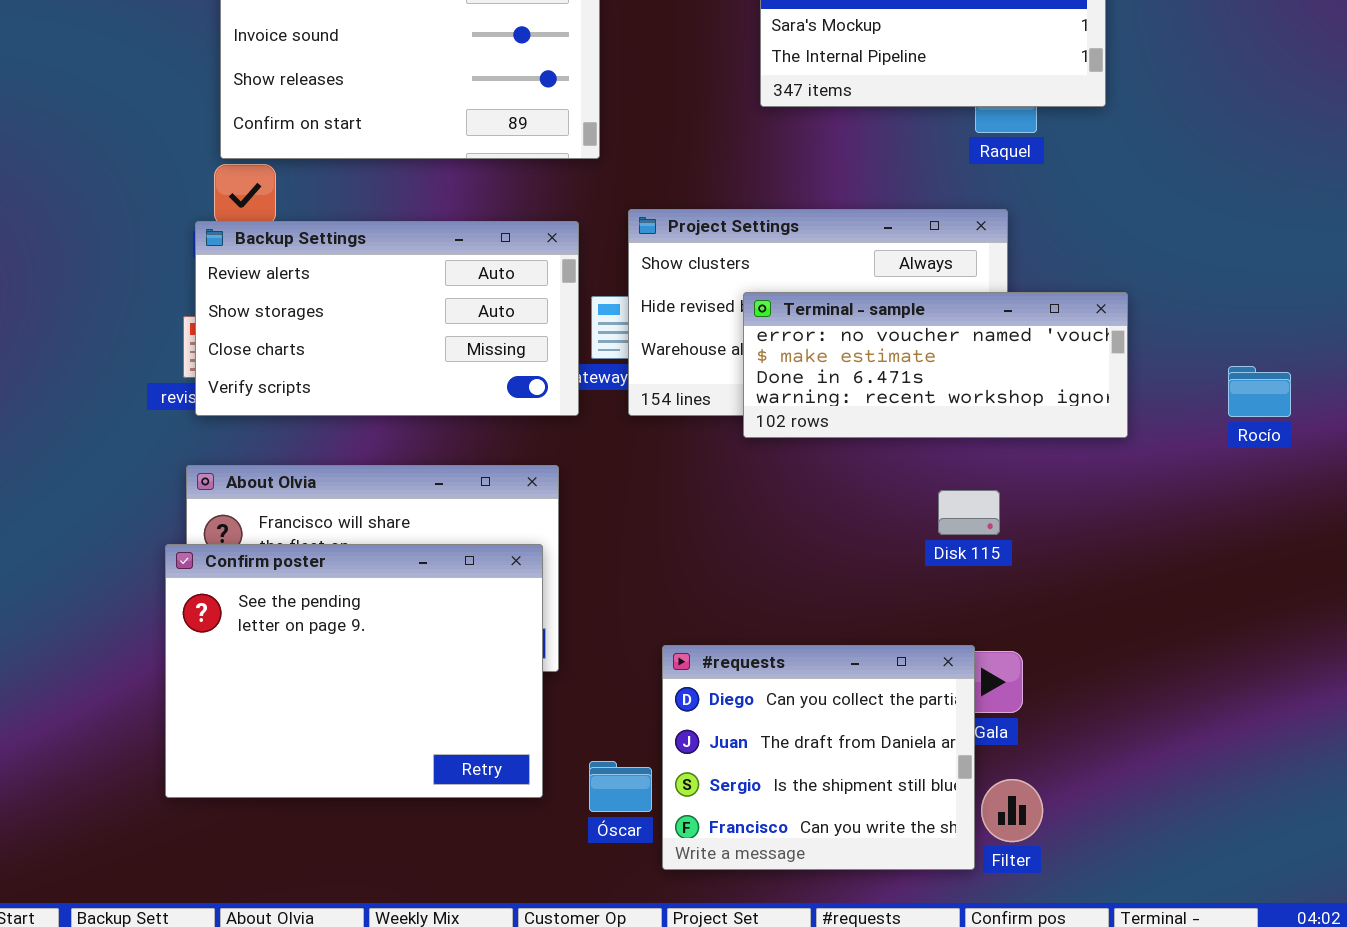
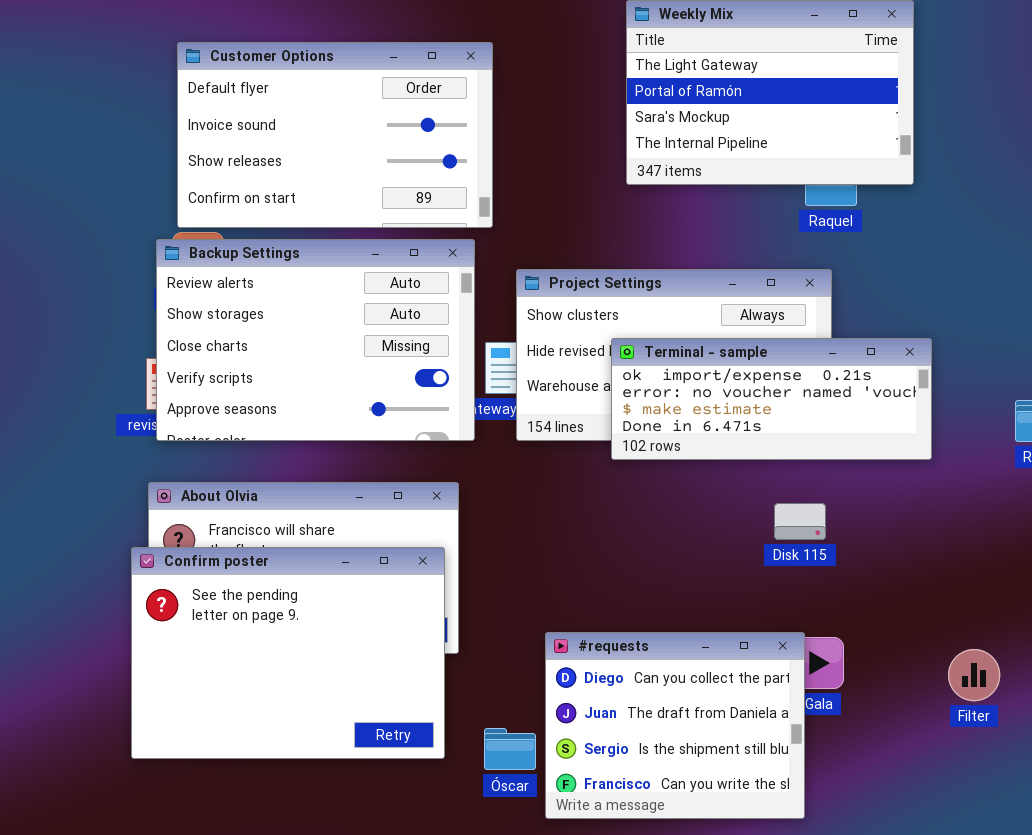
Backup Settings: [195,221,579,416] -> [156,239,475,441], resized
Terminal - sample: [743,292,1128,438] -> [611,338,932,460], scrolled up 1 row
Filter: [981,779,1043,842] -> [948,649,1000,701], moved

